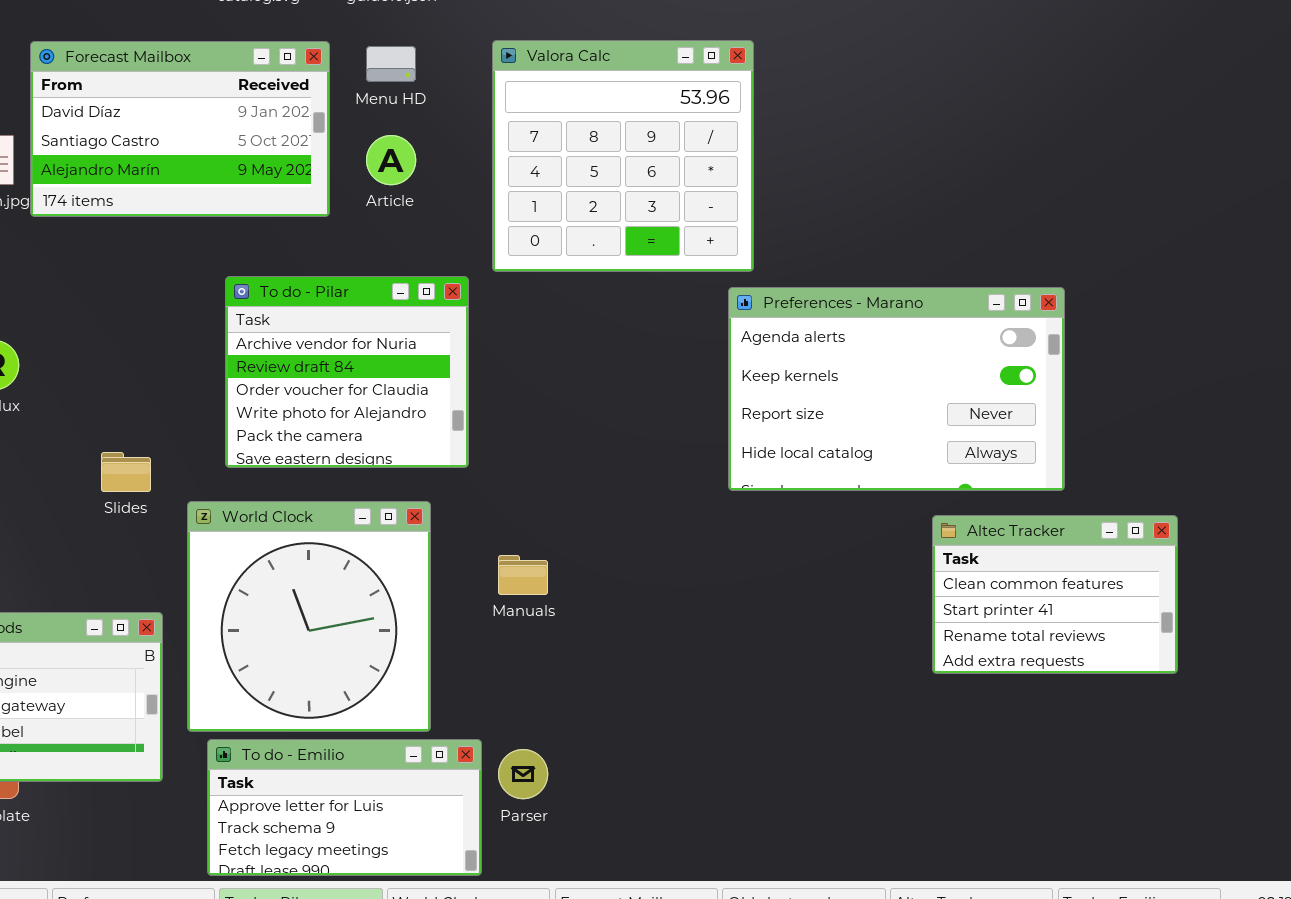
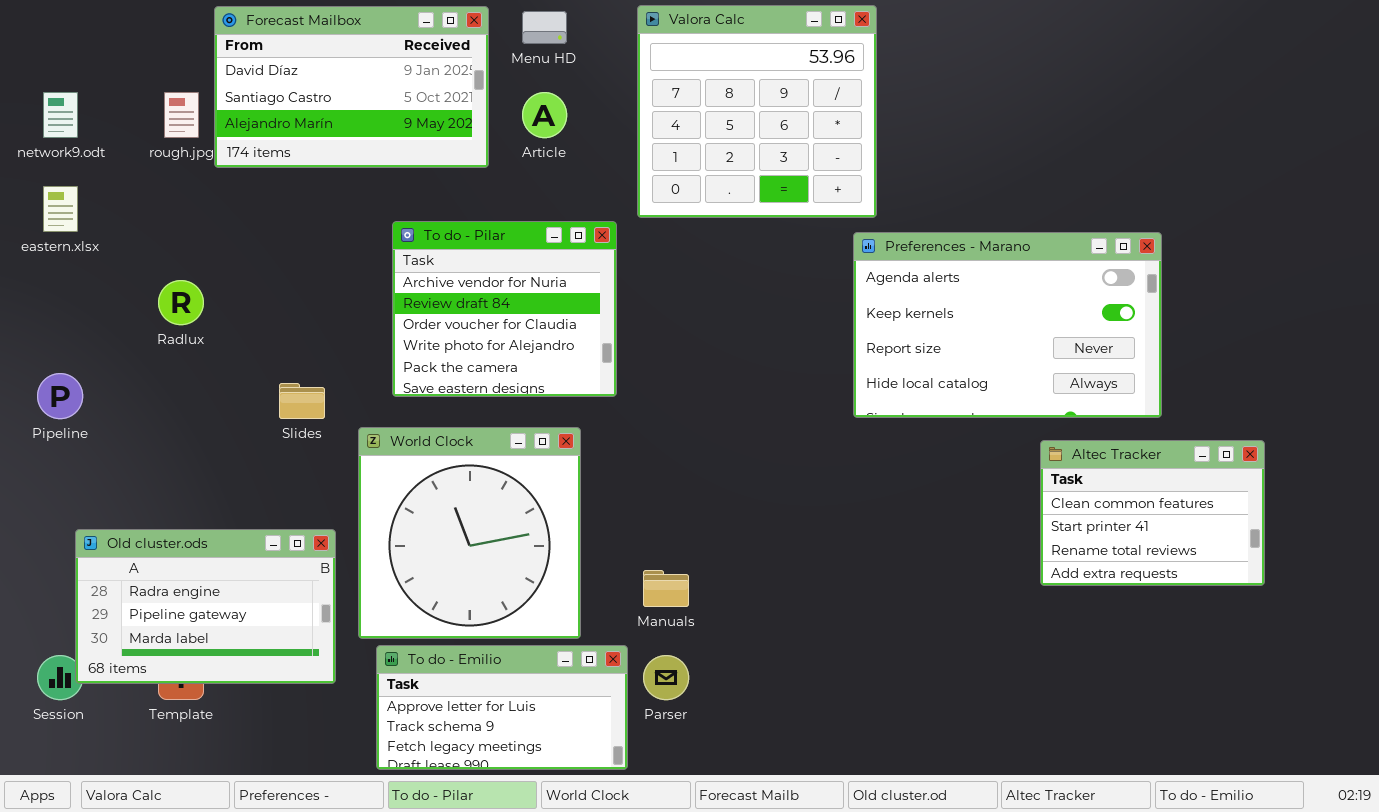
Manuals: [498,555,548,595] -> [643,570,689,607], moved

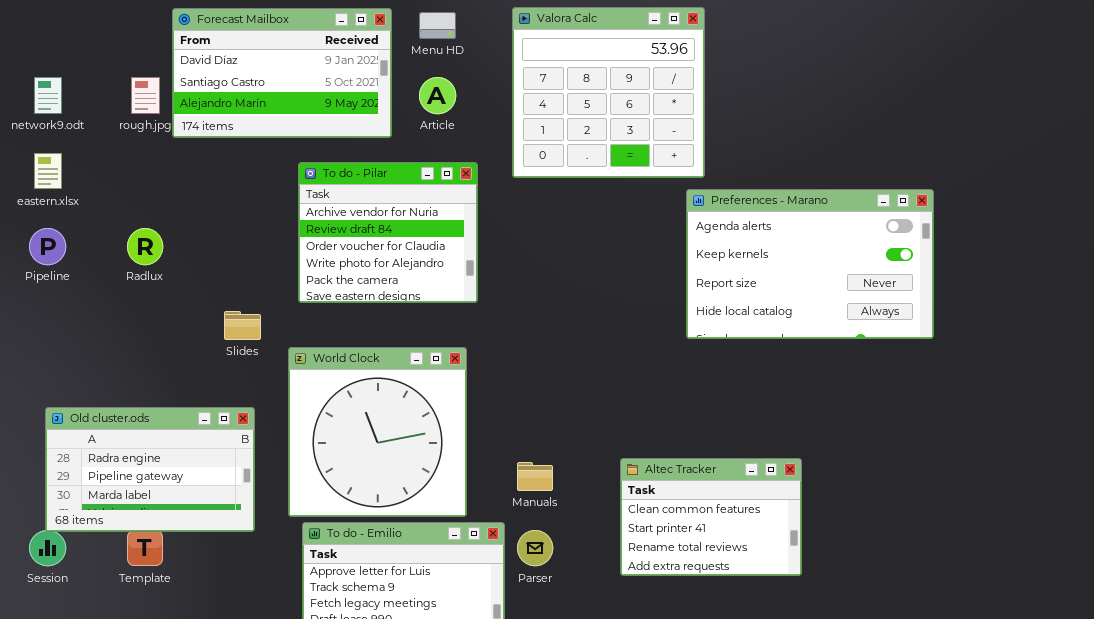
To do - Pilar: [392,221,617,397] -> [298,162,478,303], moved
Pipeline: [37,373,83,419] -> [29,228,66,265], moved
Altec Tracker: [1040,440,1265,586] -> [620,458,802,576], moved
Old cluster.ods: [75,529,336,684] -> [45,407,255,532], moved

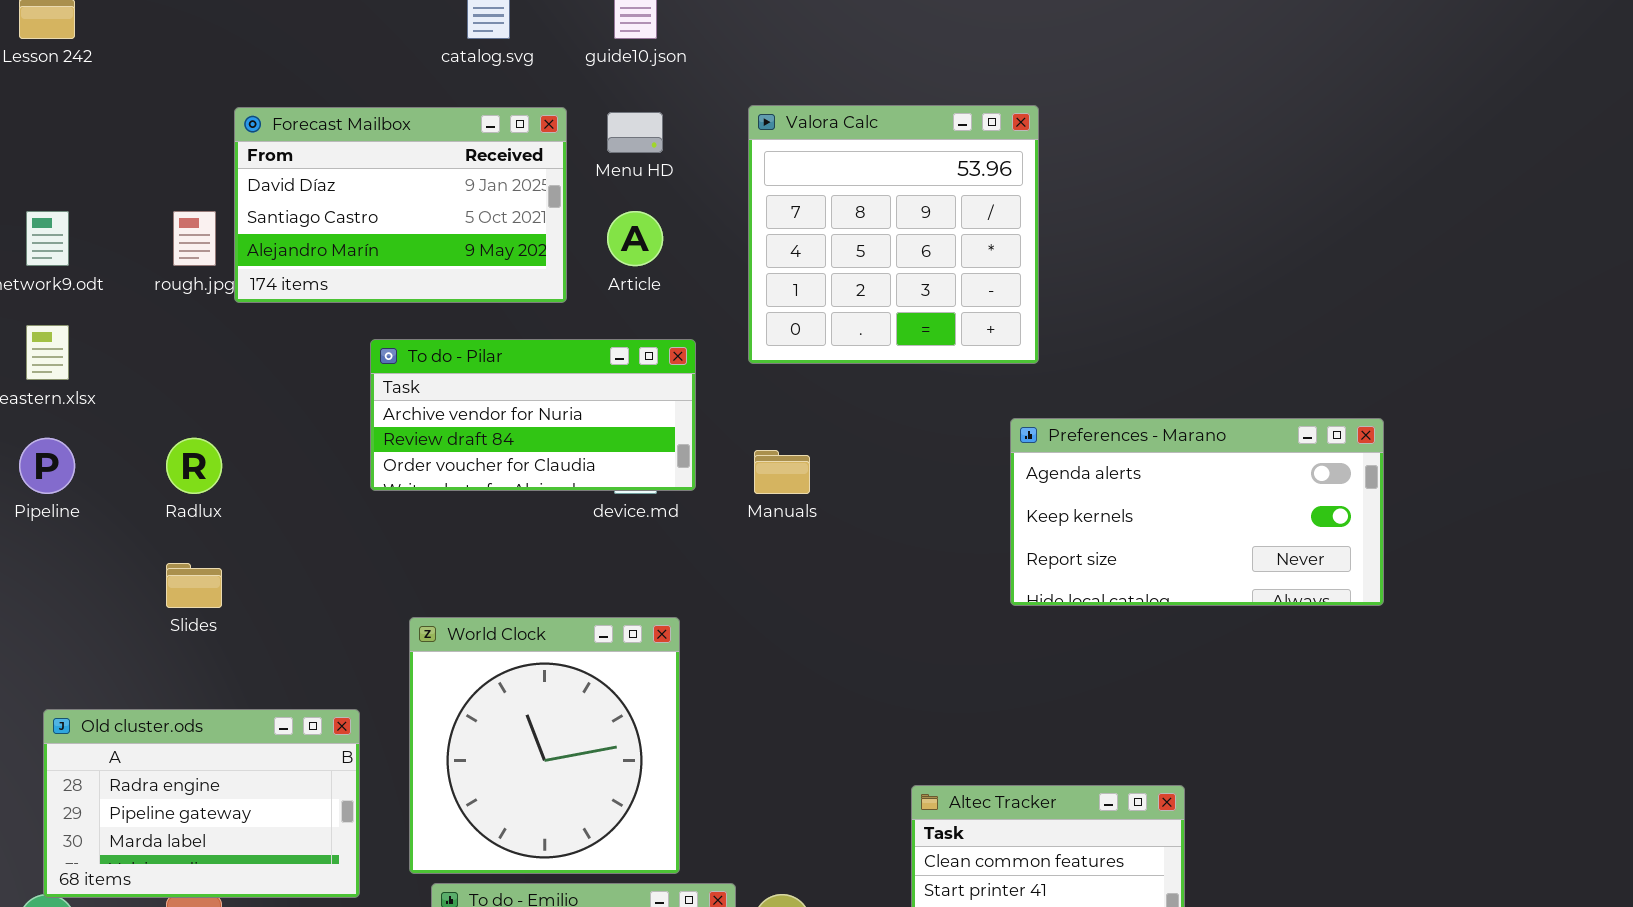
To do - Pilar: [298,162,478,303] -> [370,339,696,491], resized
Preferences - Marano: [686,189,934,339] -> [1010,418,1384,606], resized
Slides: [224,311,261,340] -> [166,563,222,608], moved
Manuals: [517,462,553,491] -> [754,450,810,494], moved

